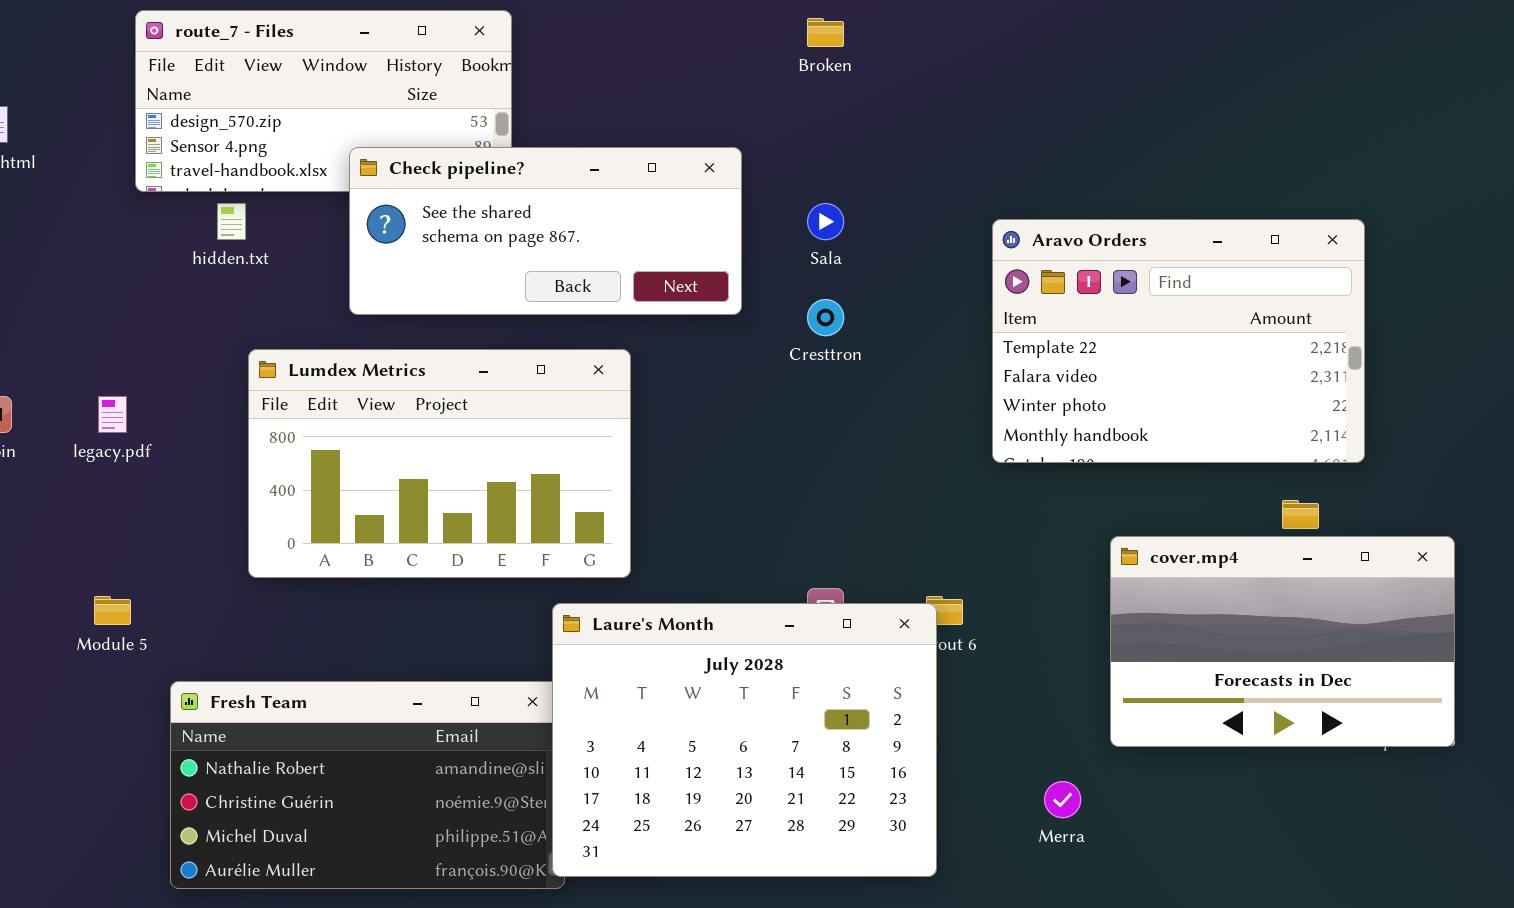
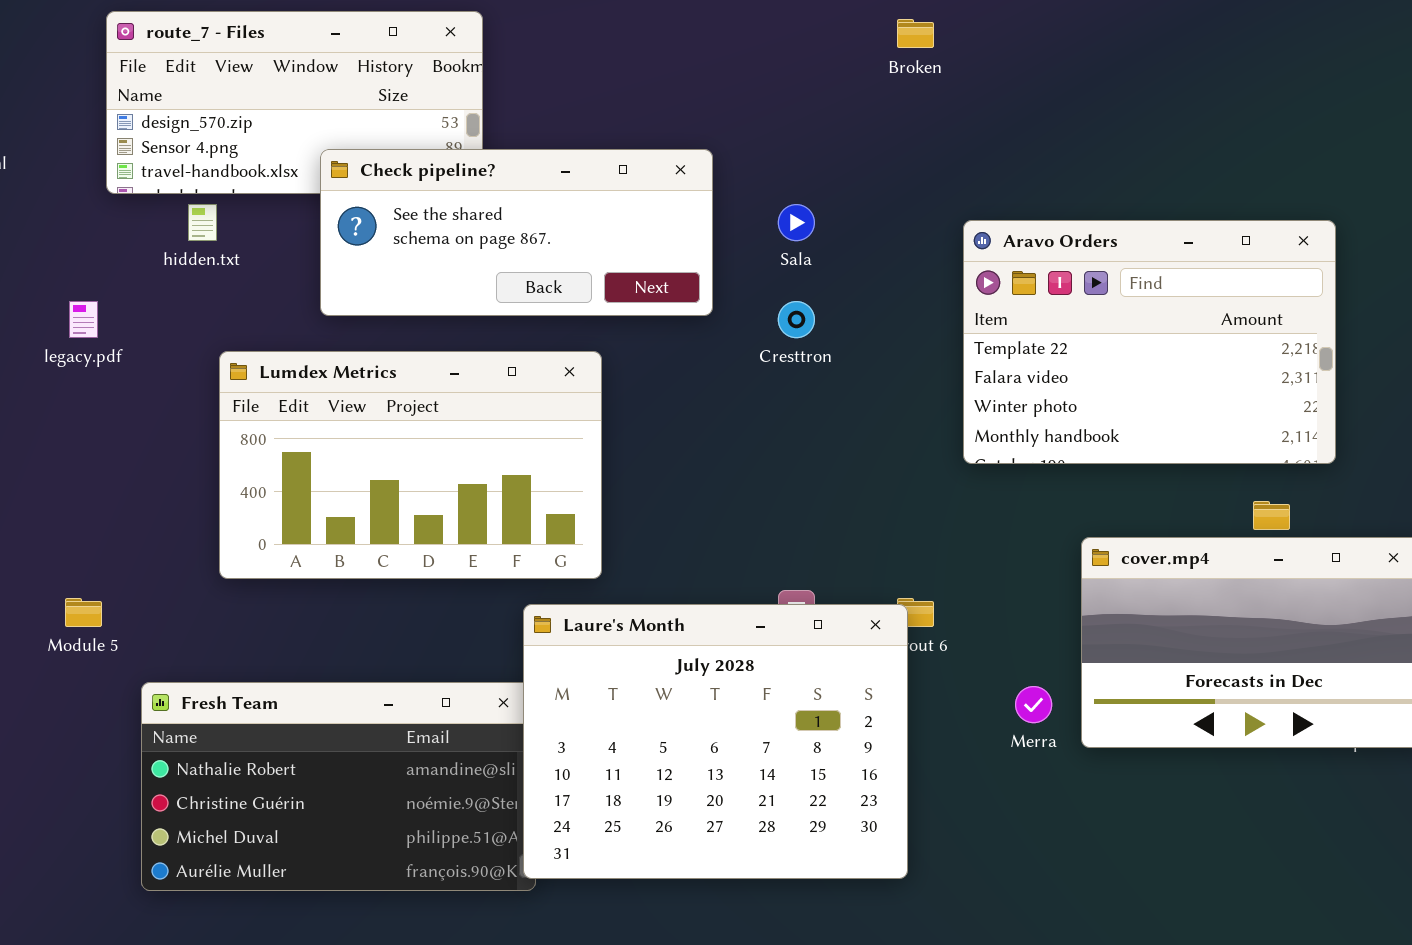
Broken: [807,18,844,47] -> [897,19,934,48], moved
legacy.pdf: [98,396,127,433] -> [69,301,98,338], moved
Merra: [1044,781,1081,818] -> [1015,686,1052,723], moved

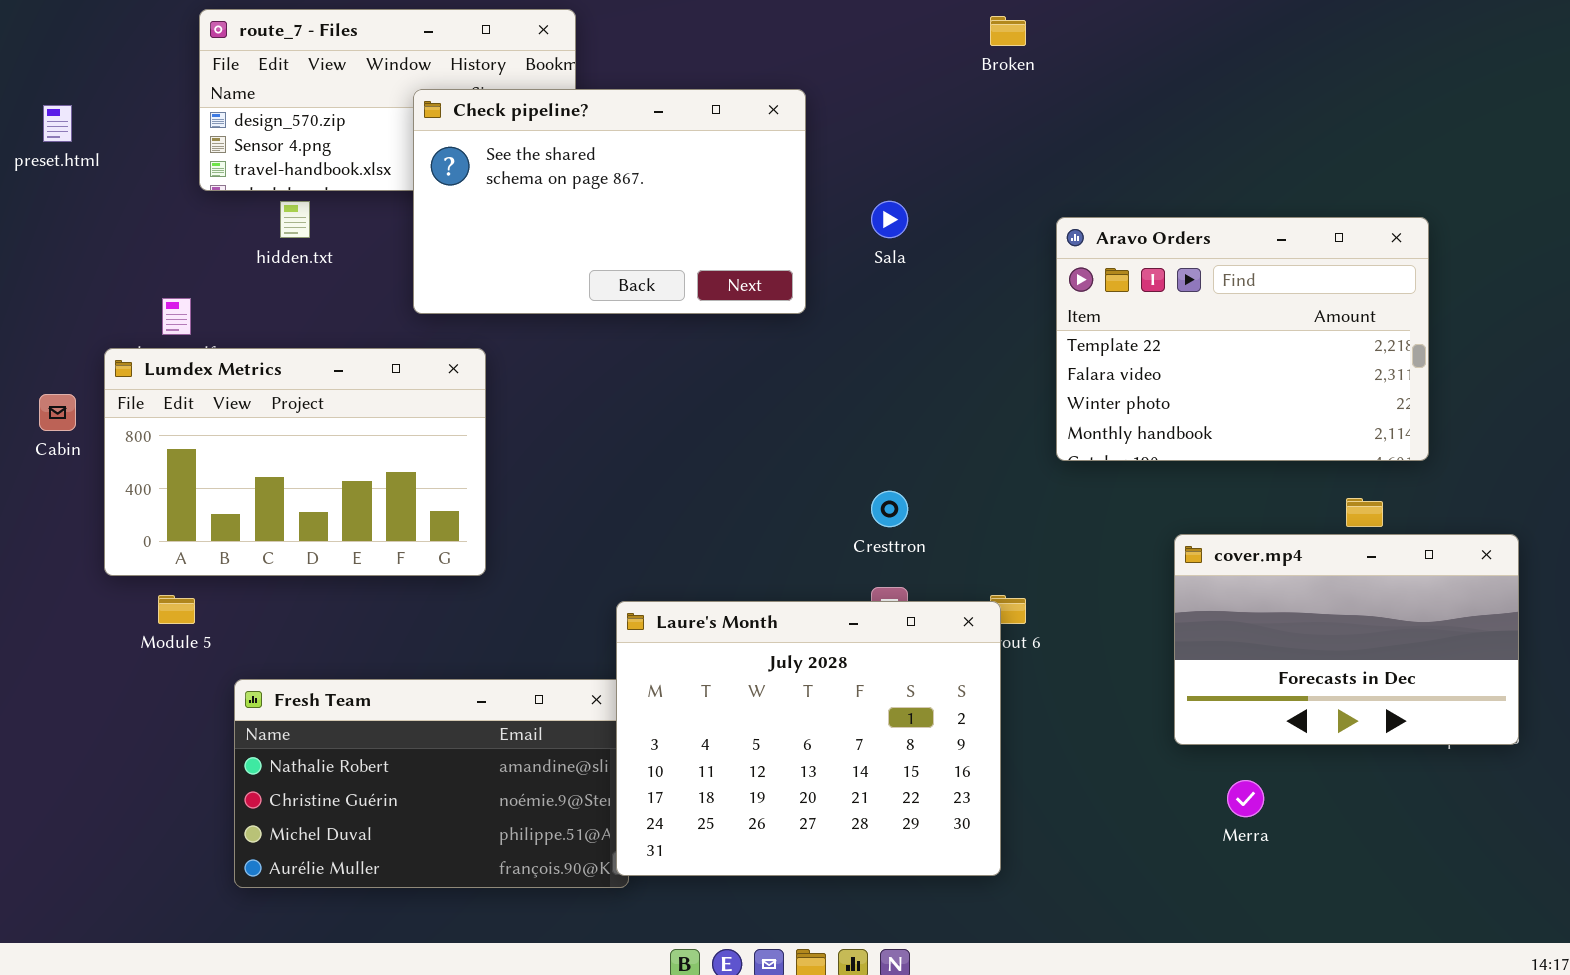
Check pipeline?: [320,149,713,316] -> [413,89,806,314], resized
Cresttron: [778,301,815,338] -> [871,491,908,527], moved
Lumdex Metrics: [219,351,602,579] -> [104,348,486,576], moved
Merra: [1015,686,1052,723] -> [1227,780,1264,817], moved

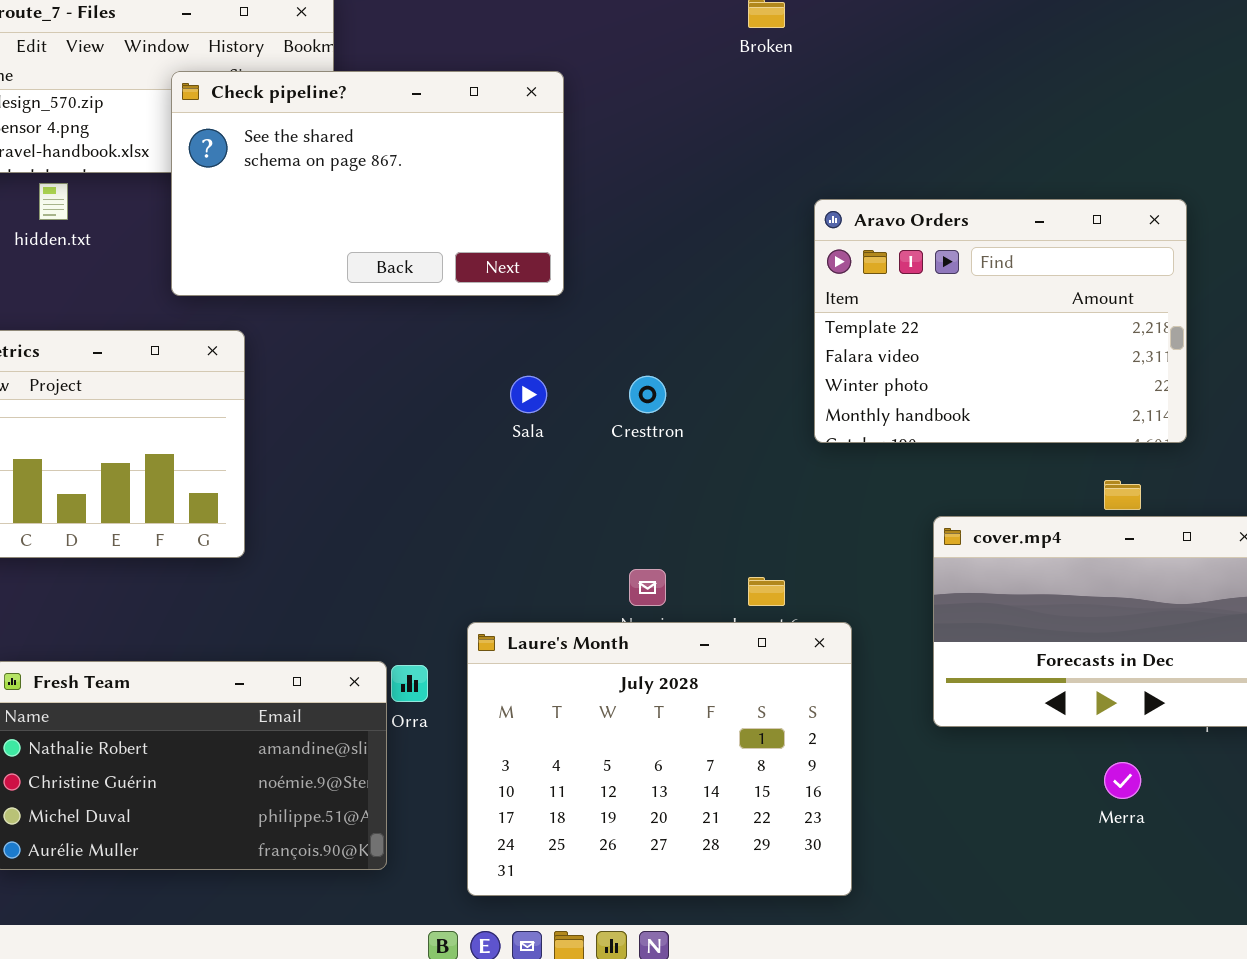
Sala: [871,201,908,238] -> [510,376,547,413], moved
Cresttron: [871,491,908,527] -> [629,376,666,413], moved
Laure's Month: [616,601,1001,876] -> [467,622,852,896], moved
Merra: [1227,780,1264,817] -> [1104,762,1141,799], moved

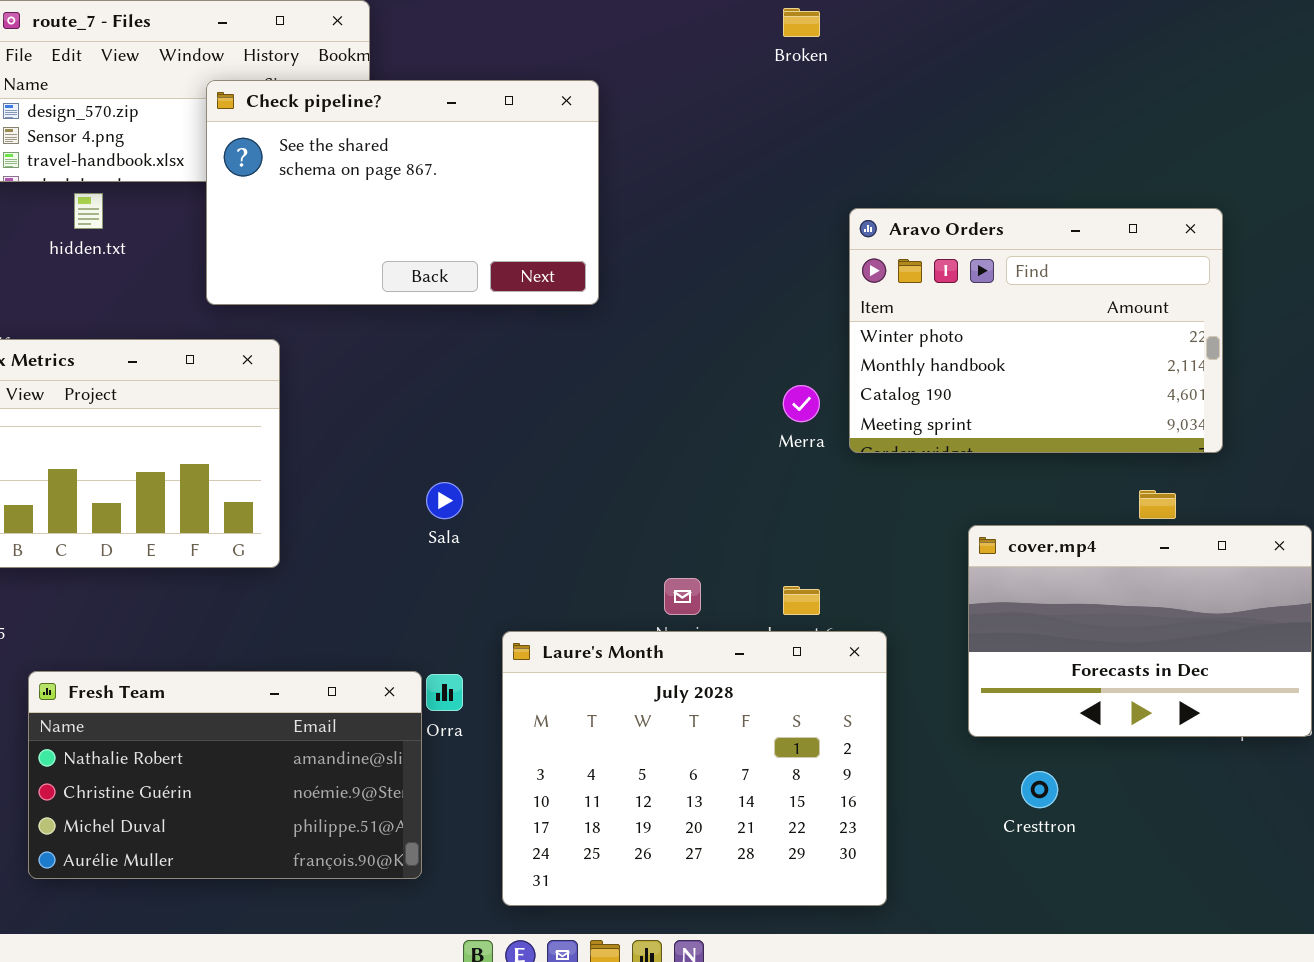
Aravo Orders: [814,199,1187,443] -> [849,208,1223,453], scrolled down 2 rows
Sala: [510,376,547,413] -> [426,482,463,519], moved
Cresttron: [629,376,666,413] -> [1021,771,1058,808], moved
Merra: [1104,762,1141,799] -> [783,385,820,422], moved

